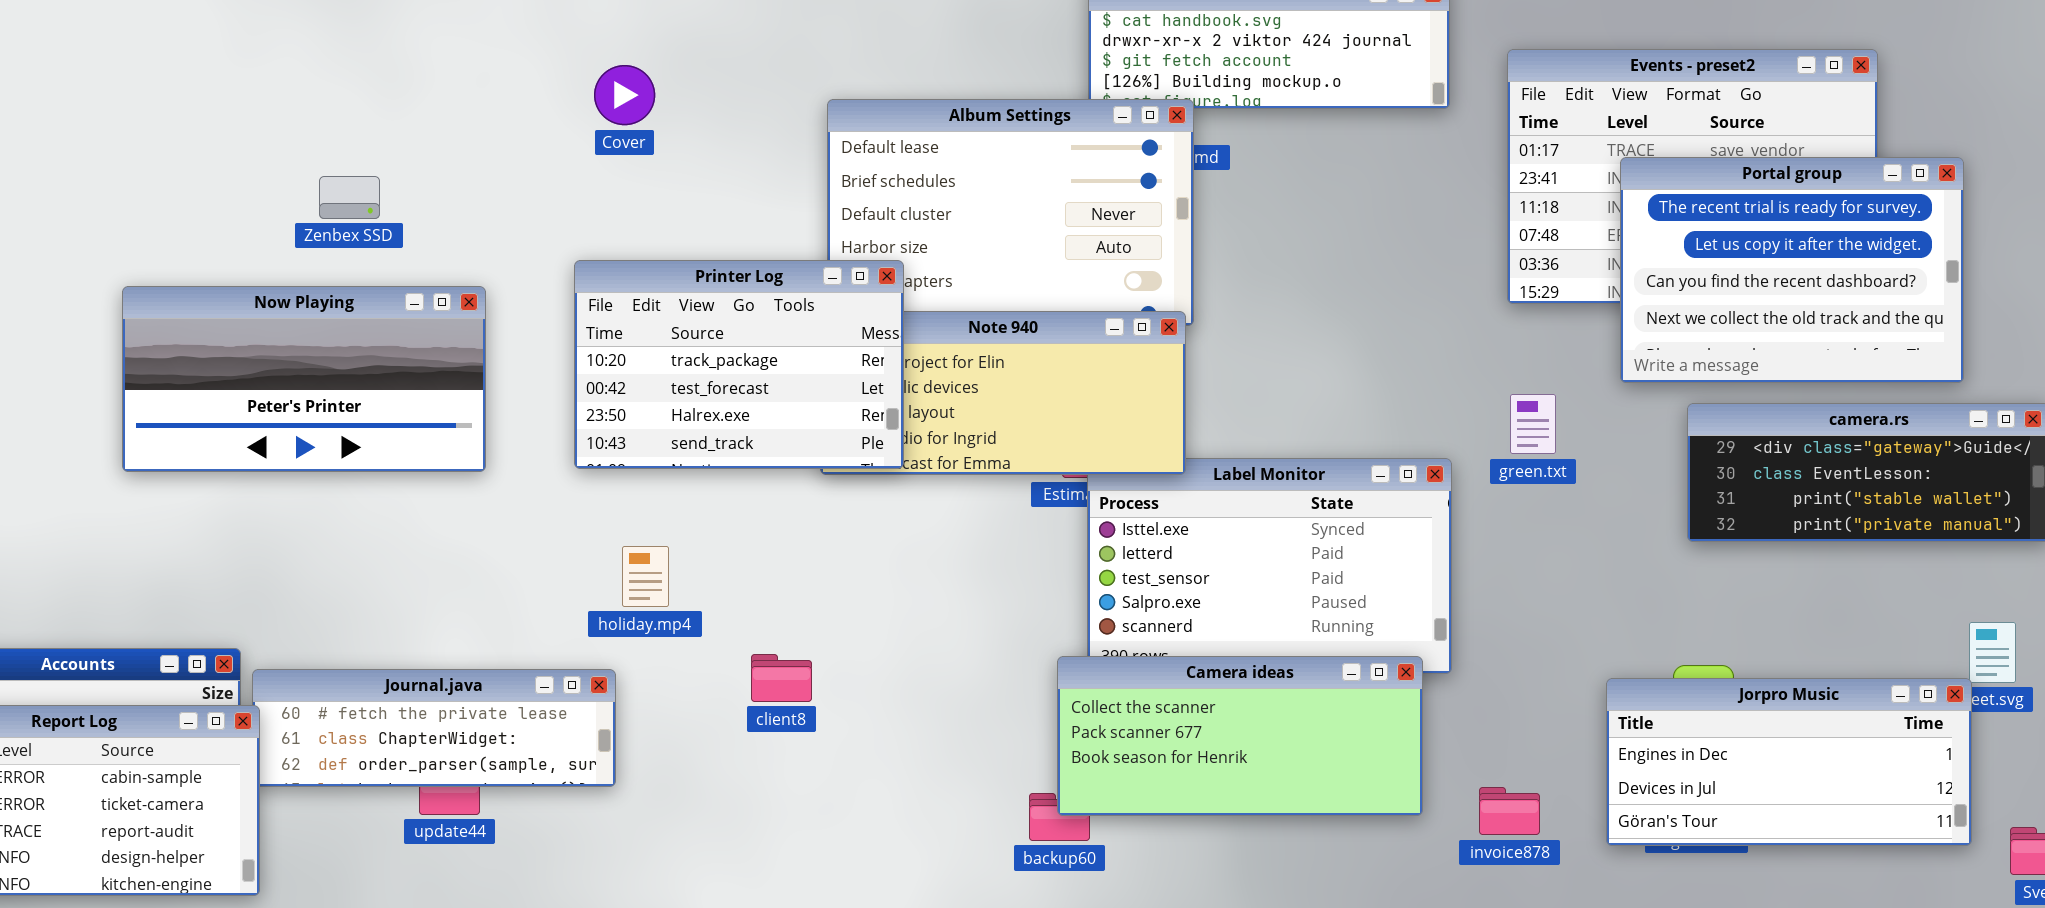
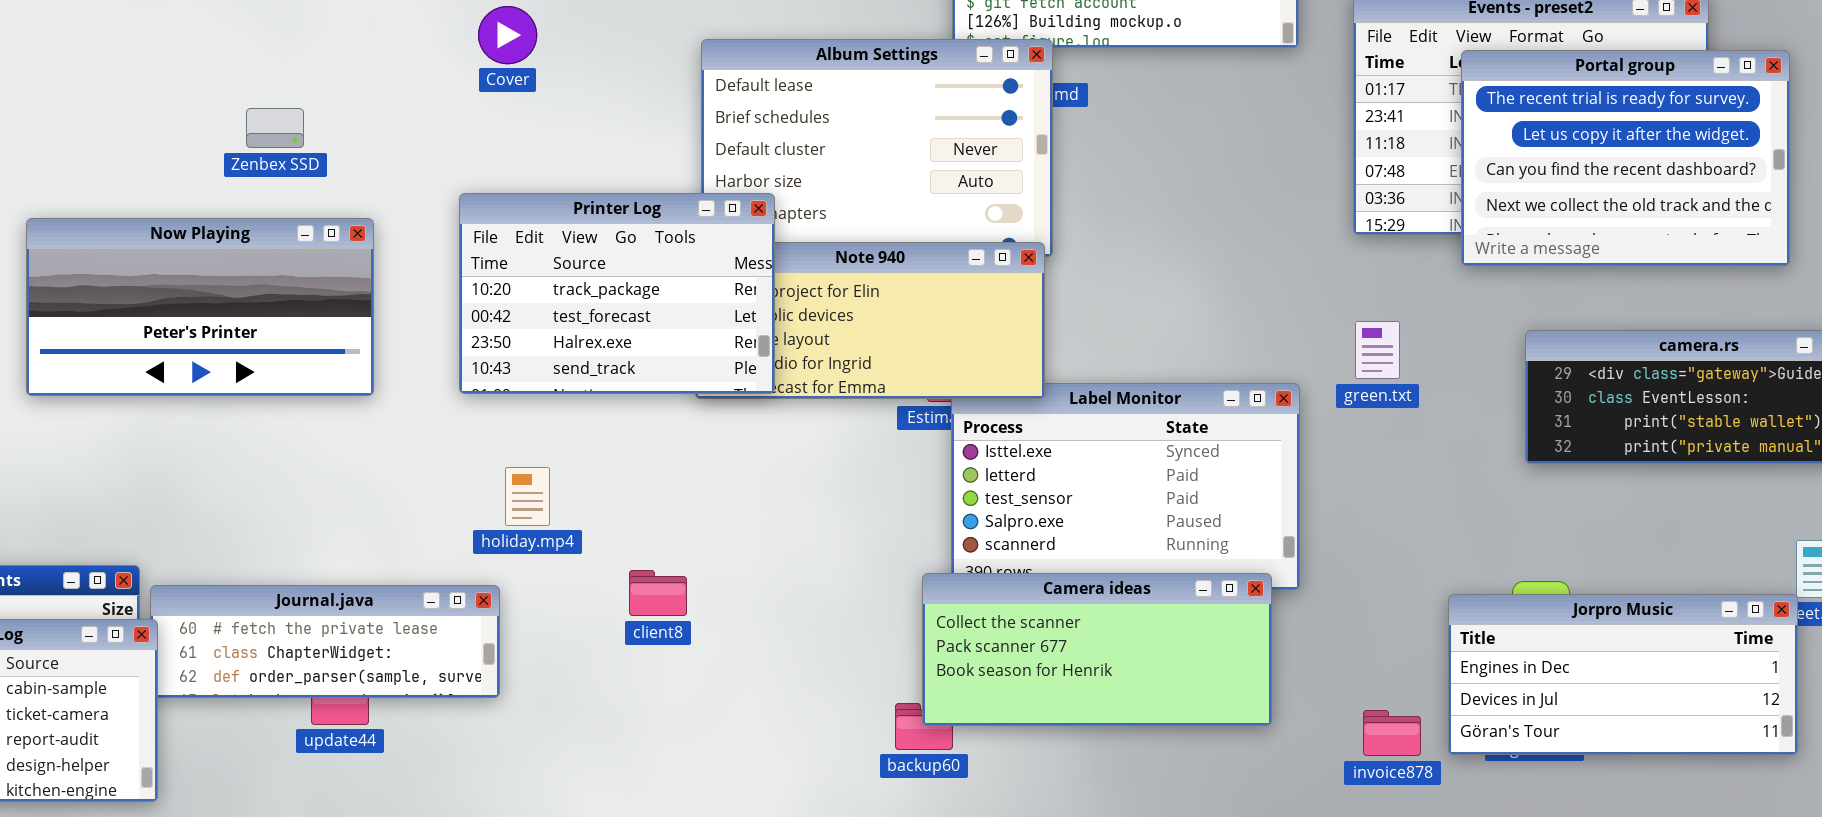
Portal group: [1620,157,1964,383] -> [1461,50,1790,266], moved
Zenbex SSD: [319,176,380,219] -> [246,108,304,148], moved
invoice878: [1479,787,1540,835] -> [1363,710,1421,756], moved

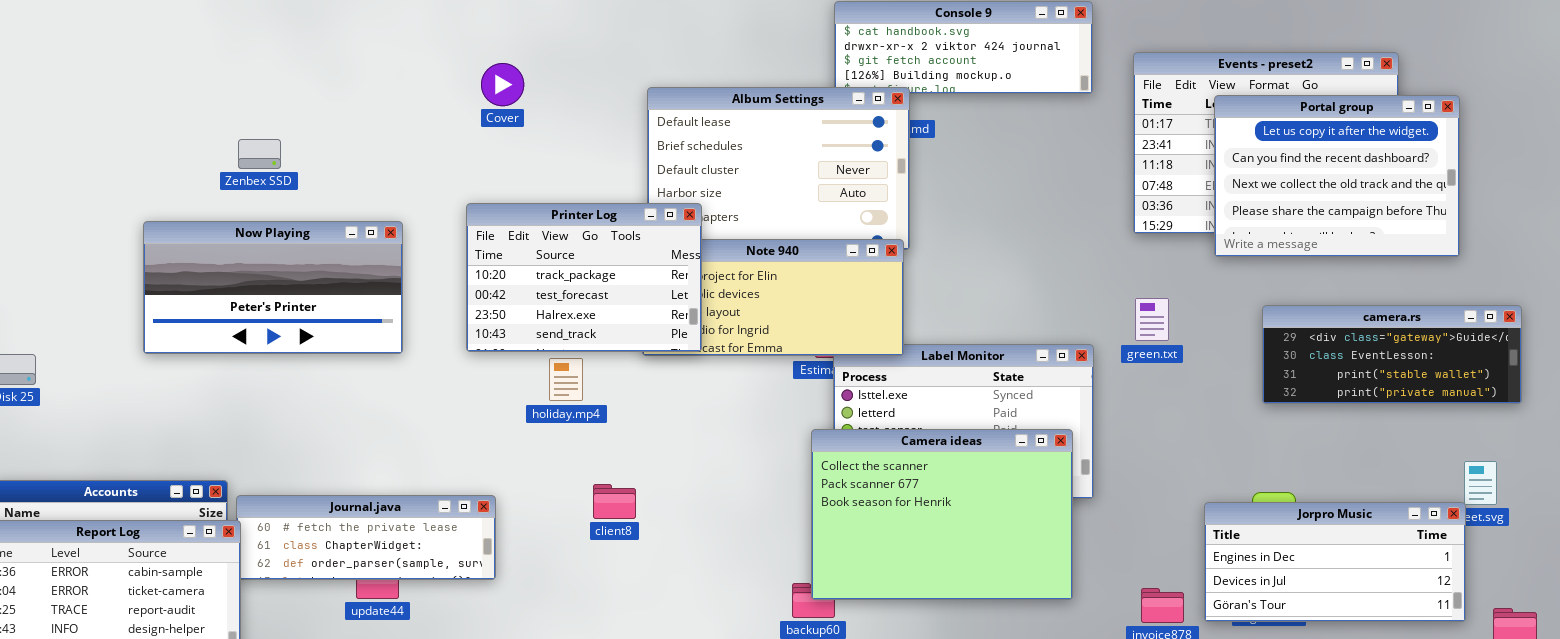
Portal group: [1461,50,1790,266] -> [1214,95,1460,257], scrolled down 1 row
Zenbex SSD: [246,108,304,148] -> [238,139,281,169], moved
holiday.mp4: [505,467,550,526] -> [549,358,583,401], moved
Camera ideas: [922,573,1272,726] -> [811,429,1073,600], resized

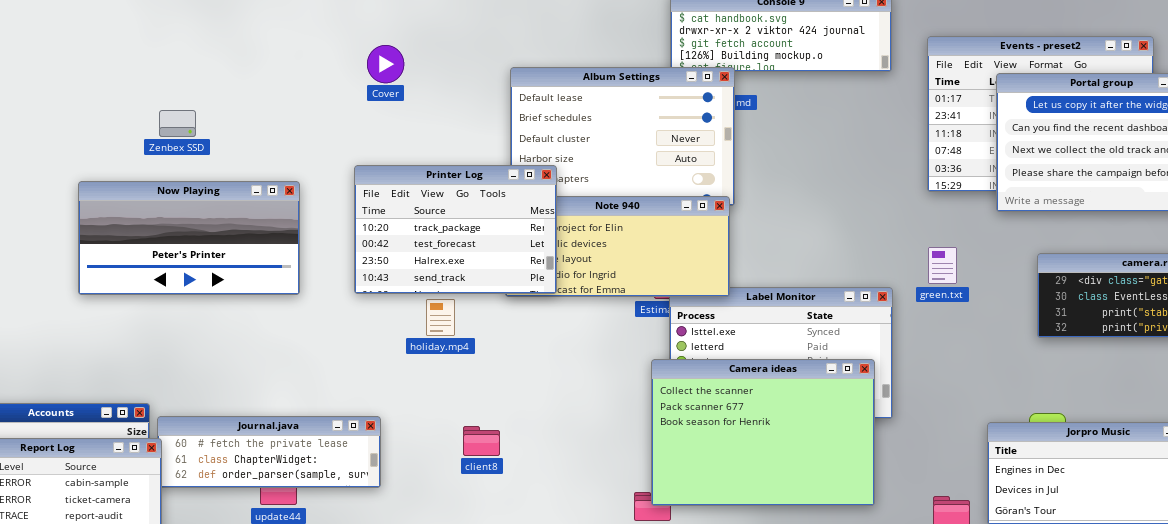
client8: [593,484,636,519] -> [463,426,500,456], moved

